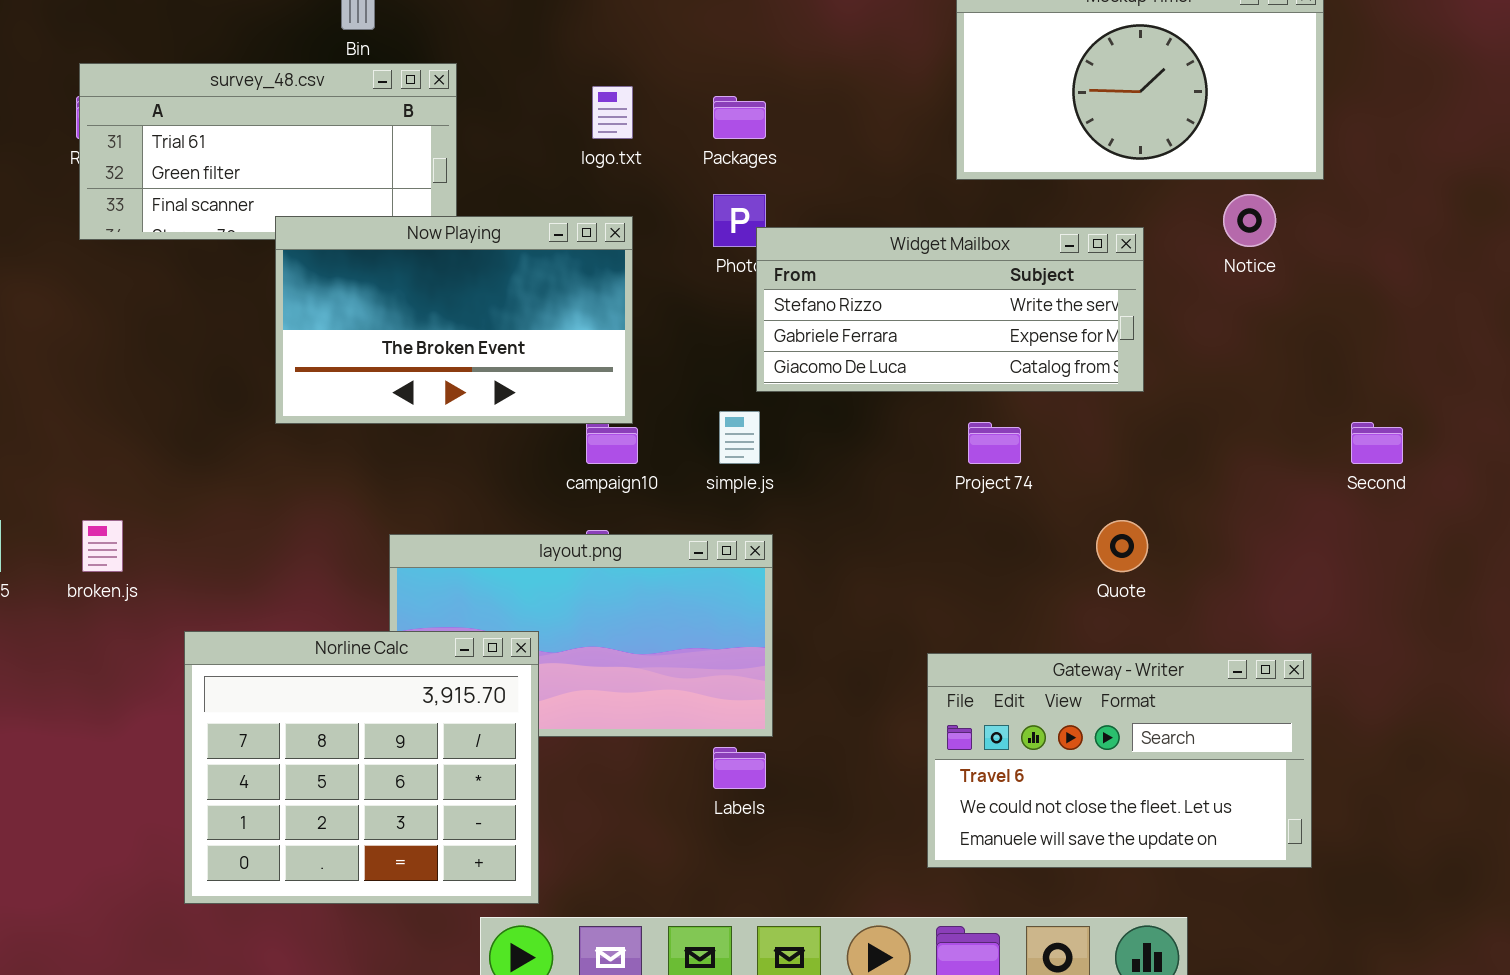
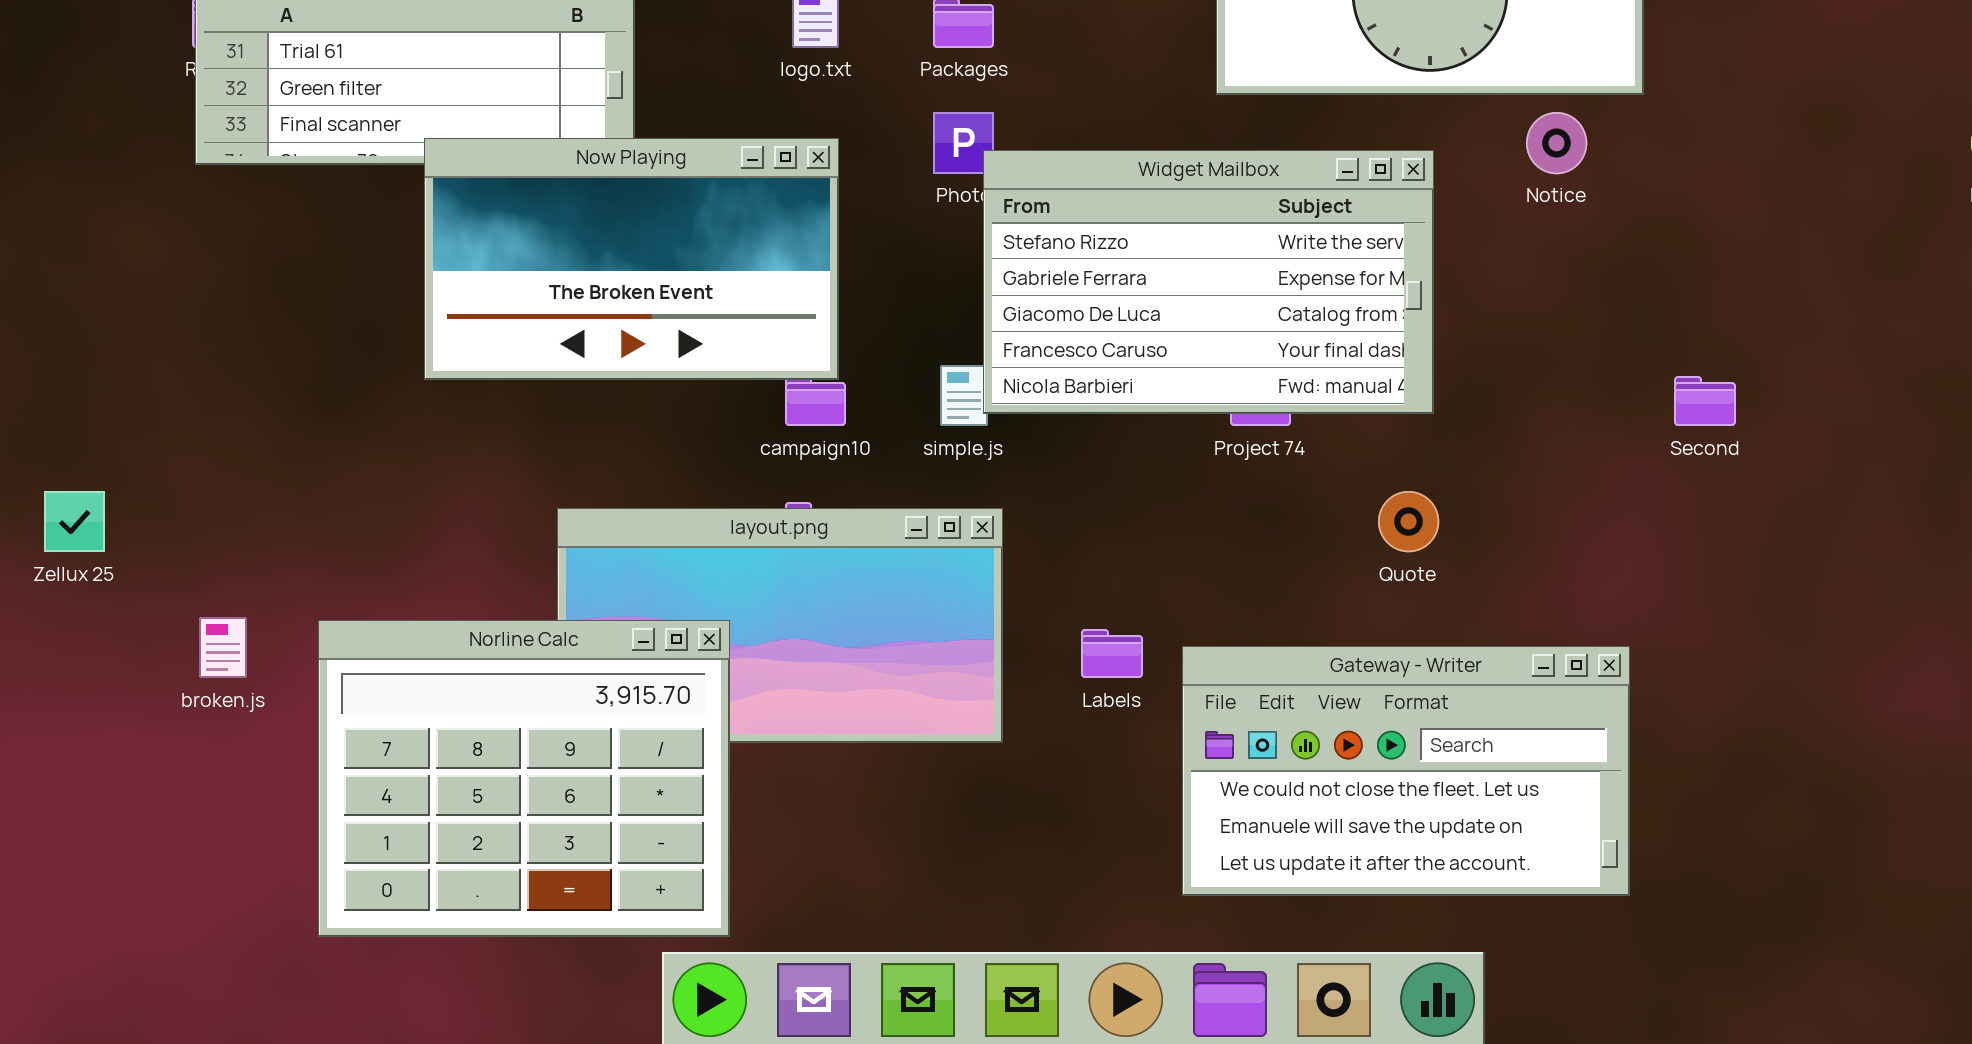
Widget Mailbox: [756,227,1144,392] -> [983,150,1434,414], resized
broken.js: [82,520,123,572] -> [199,617,247,678], moved
Gateway - Writer: [927,653,1312,868] -> [1182,646,1630,896], scrolled down 1 row
Labels: [713,747,766,789] -> [1081,629,1143,678], moved

